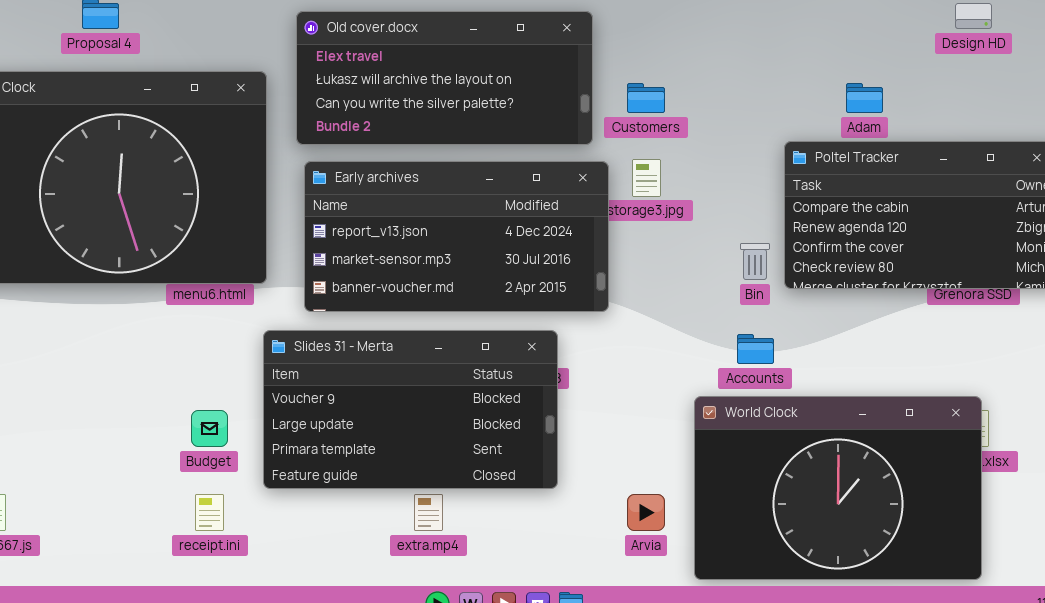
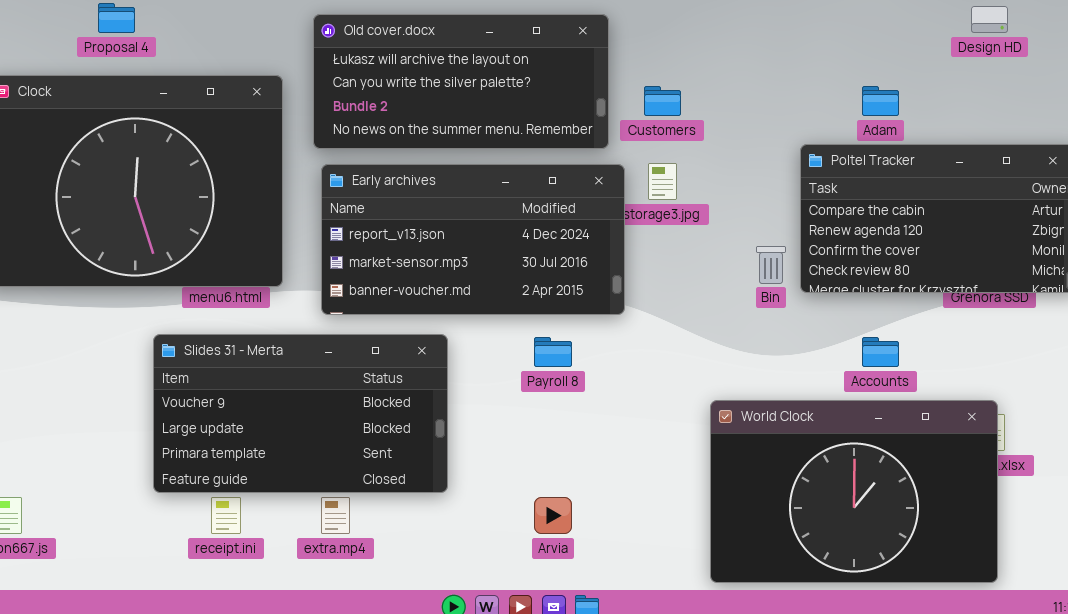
Old cover.docx: [296,11,593,145] -> [313,14,609,149], scrolled down 1 row
Slides 31 - Merta: [263,330,558,489] -> [153,334,448,493], moved
Accounts: [737,334,774,364] -> [862,337,899,367], moved
extra.mp4: [414,494,443,531] -> [321,497,350,534], moved
Arvia: [627,494,665,531] -> [534,497,572,534], moved

